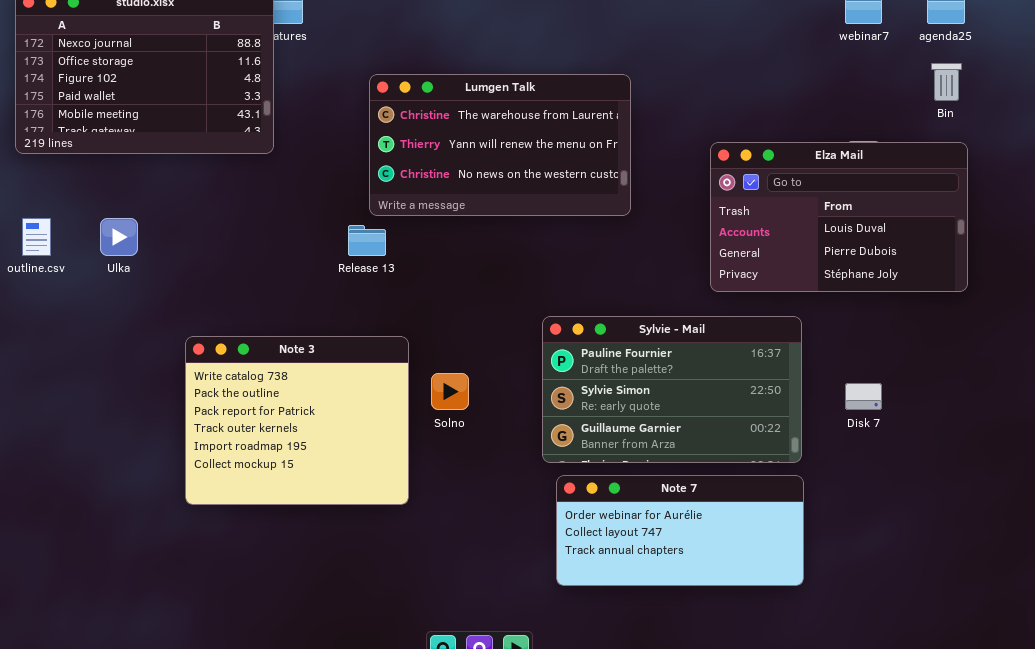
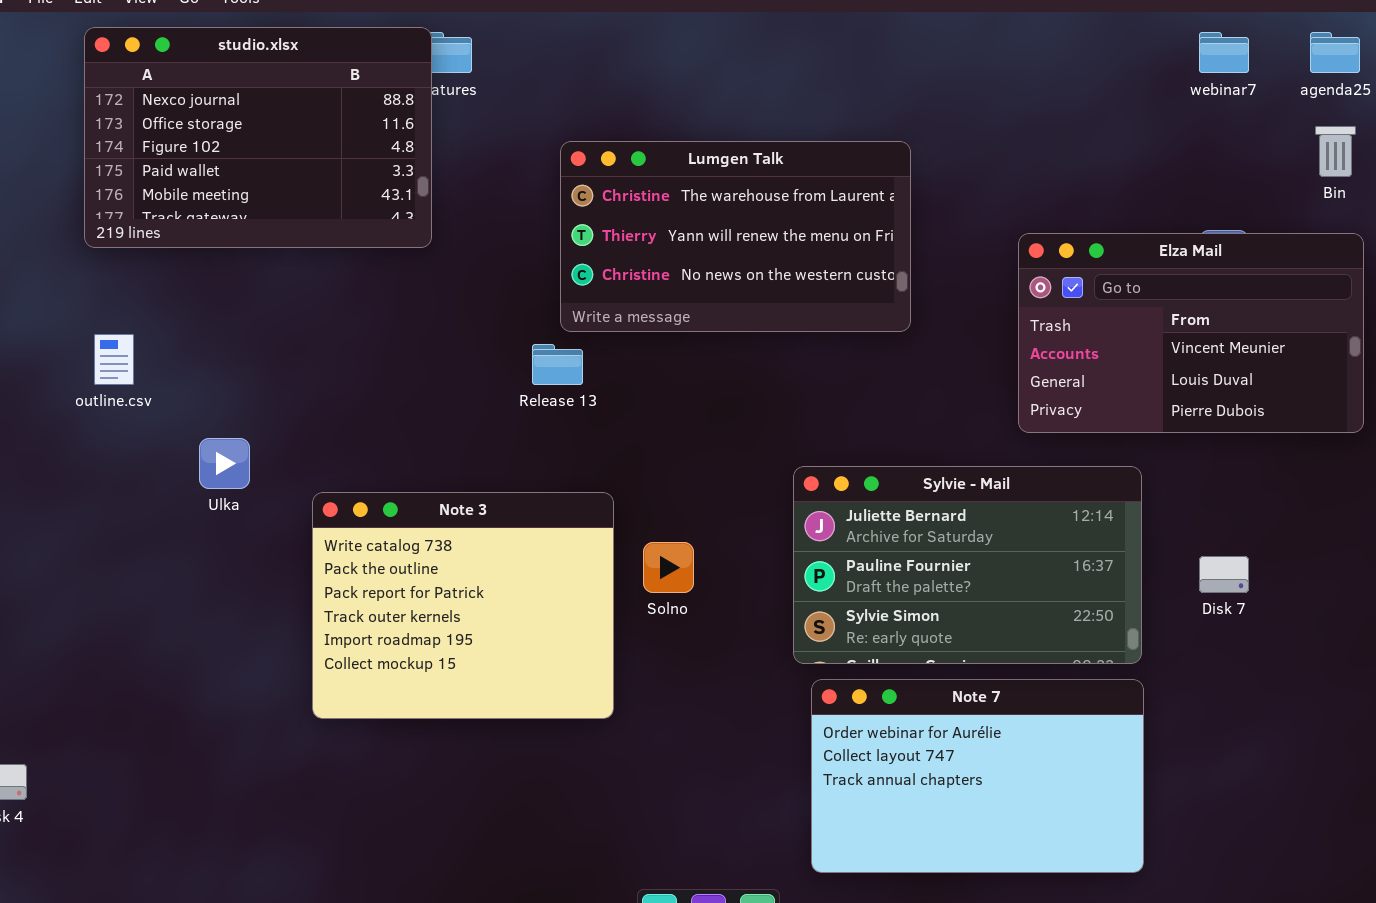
Elza Mail: [710,142,968,292] -> [1018,233,1364,433], scrolled up 1 row
Ulka: [100,218,138,256] -> [199,438,250,489], moved
Sylvie - Mail: [542,316,802,463] -> [793,466,1142,664], scrolled up 1 row
Note 7: [556,475,804,586] -> [811,679,1144,873], resized

